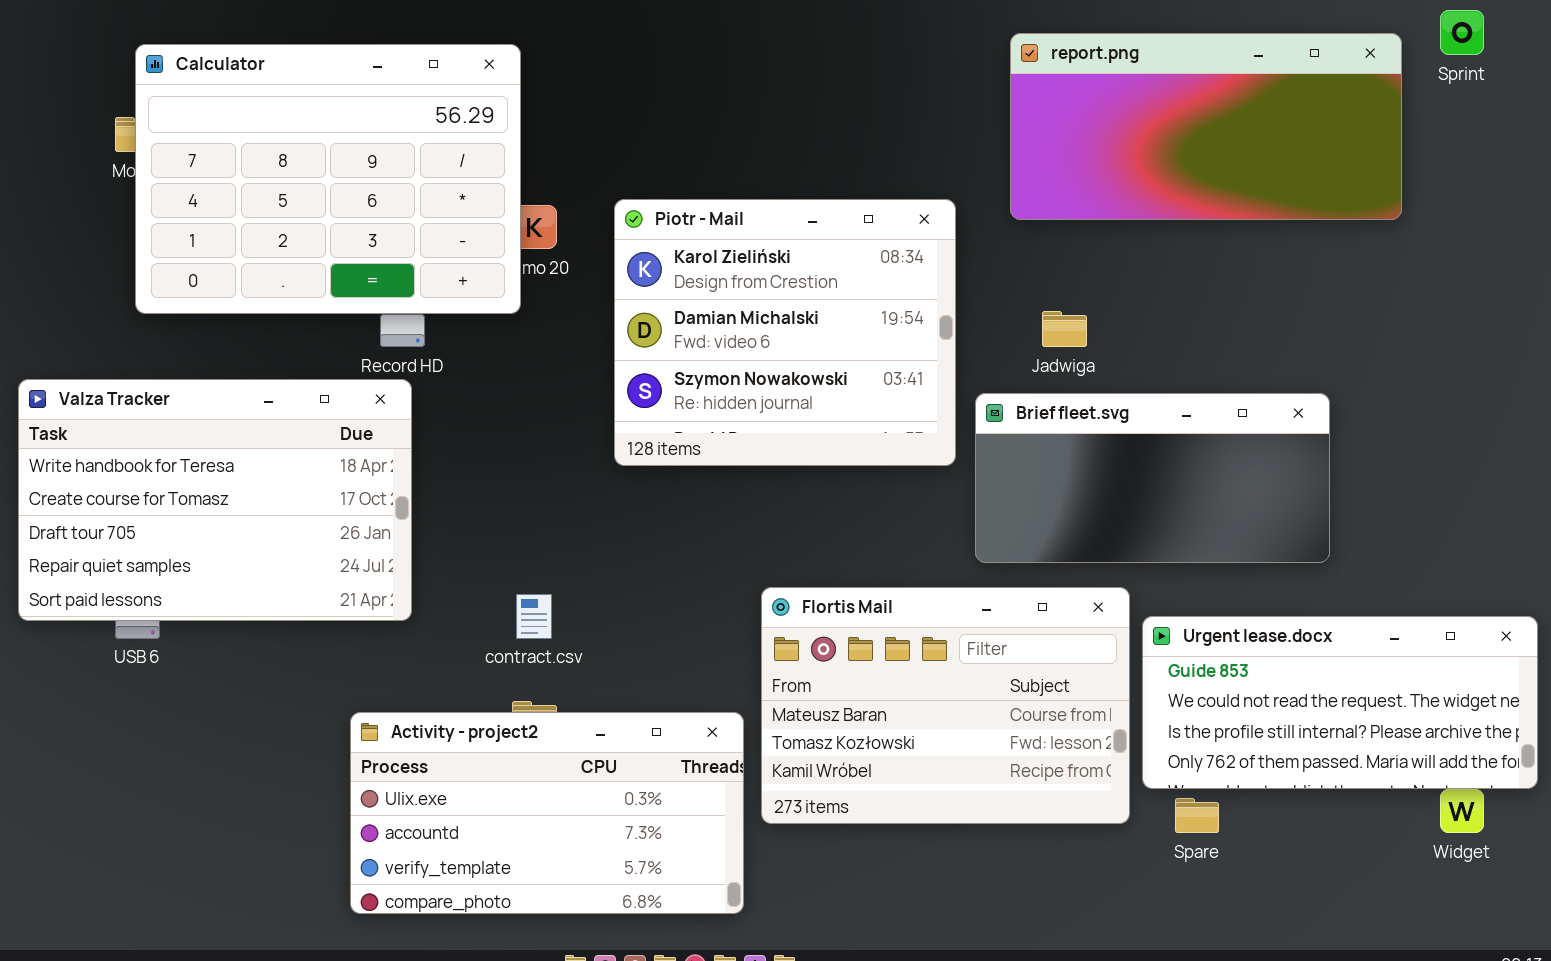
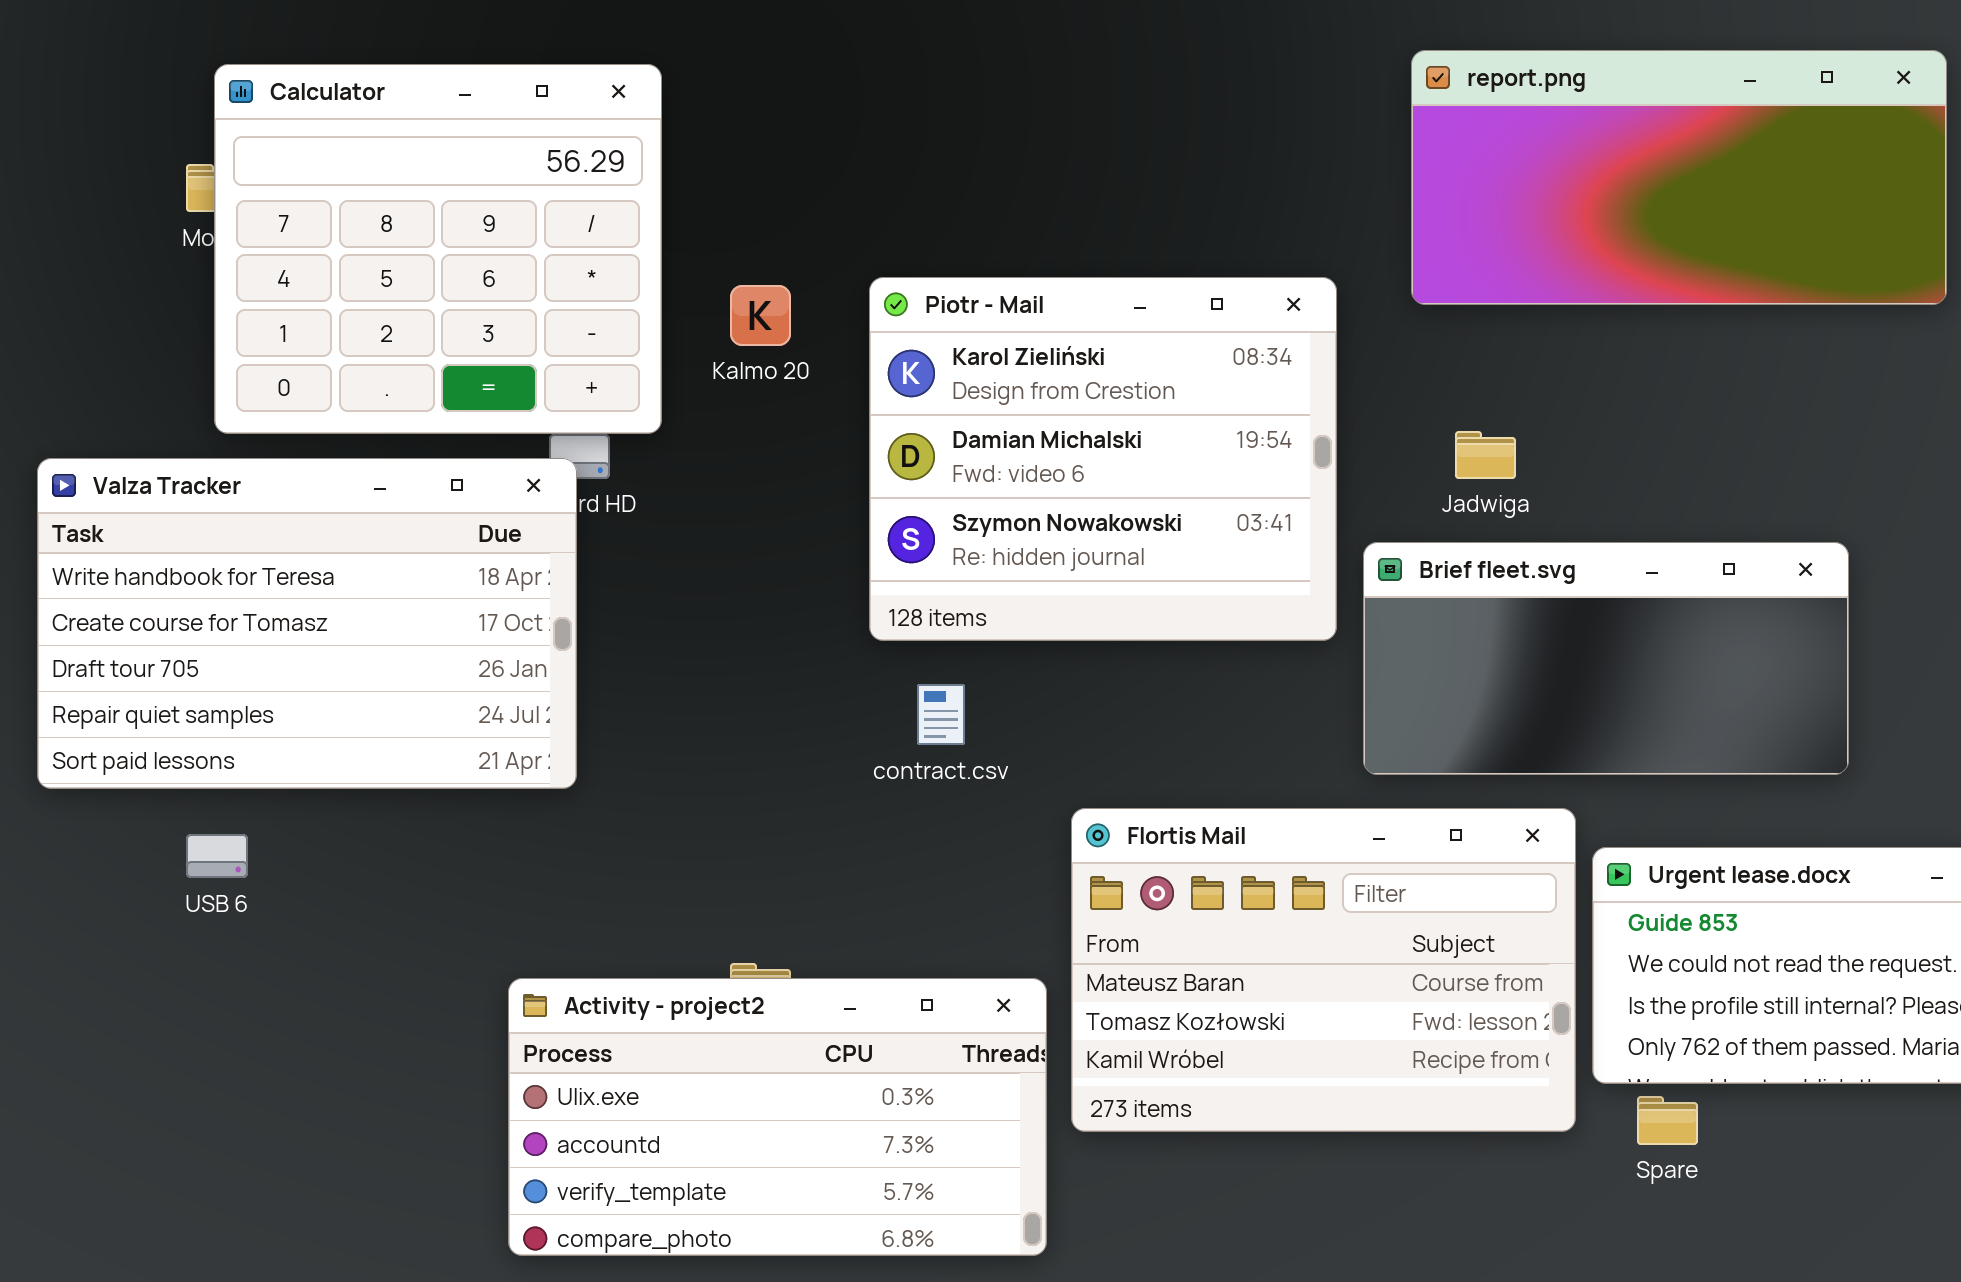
Calculator: [135,44,521,314] -> [214,64,662,434], resized
Valza Tracker: [18,379,412,621] -> [37,458,577,789], moved
contract.csv: [516,594,552,639] -> [917,684,965,745], moved

